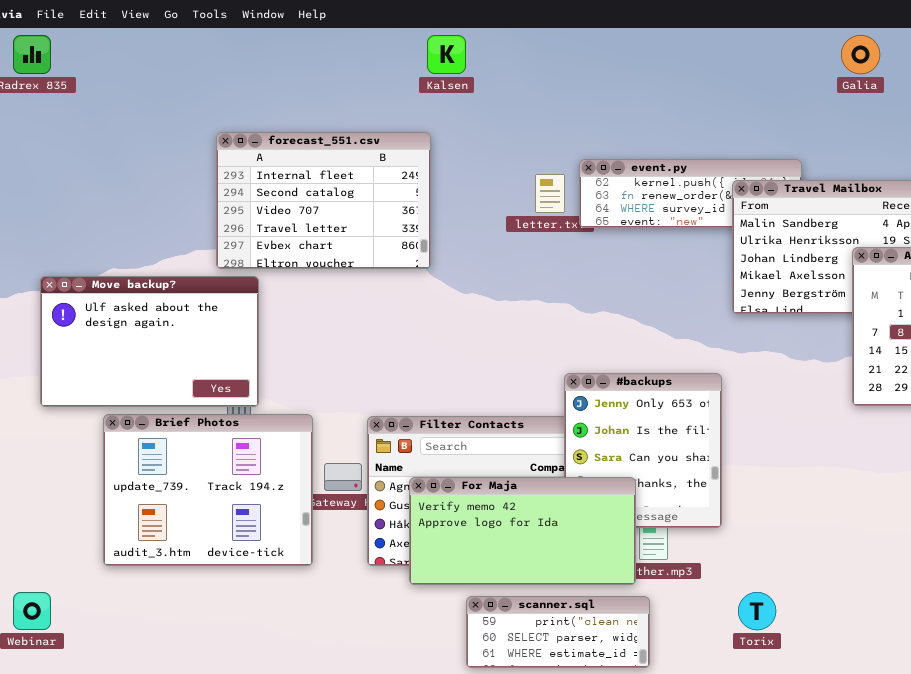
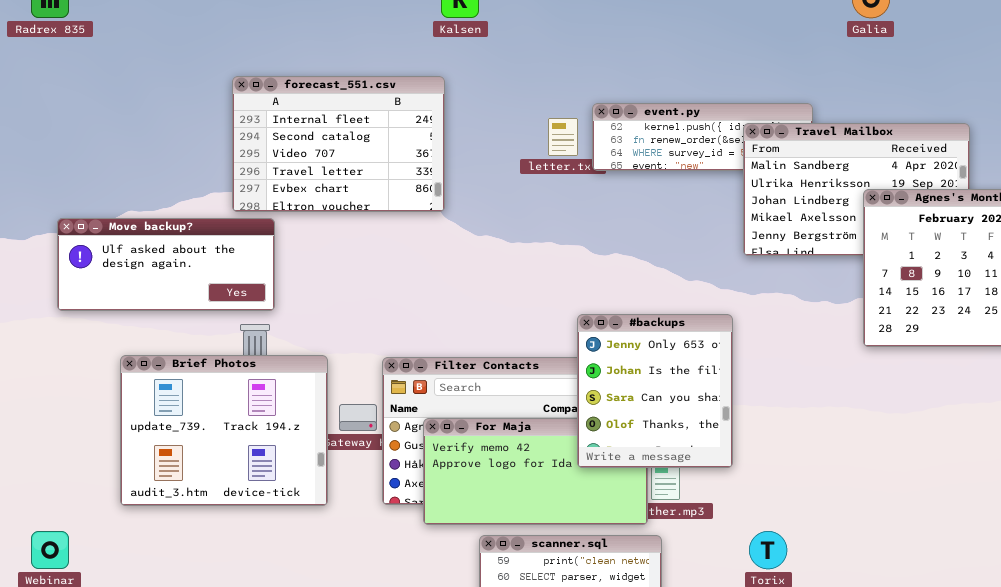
Move backup?: [40,276,259,407] -> [57,218,275,311], resized
#backups: [564,373,722,528] -> [577,314,733,468], raised

